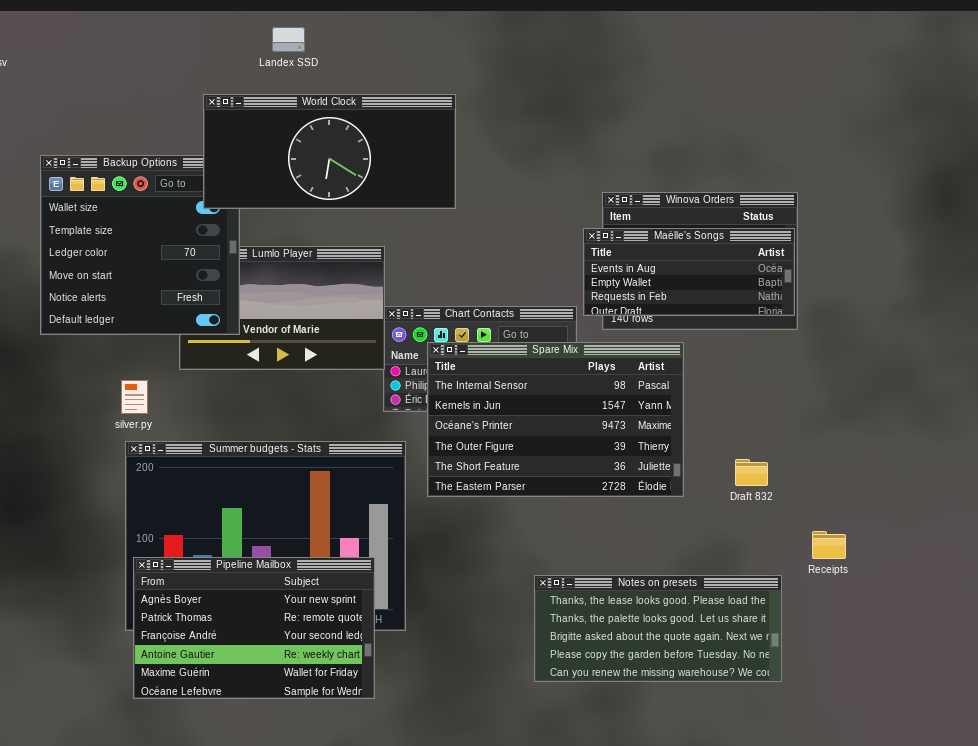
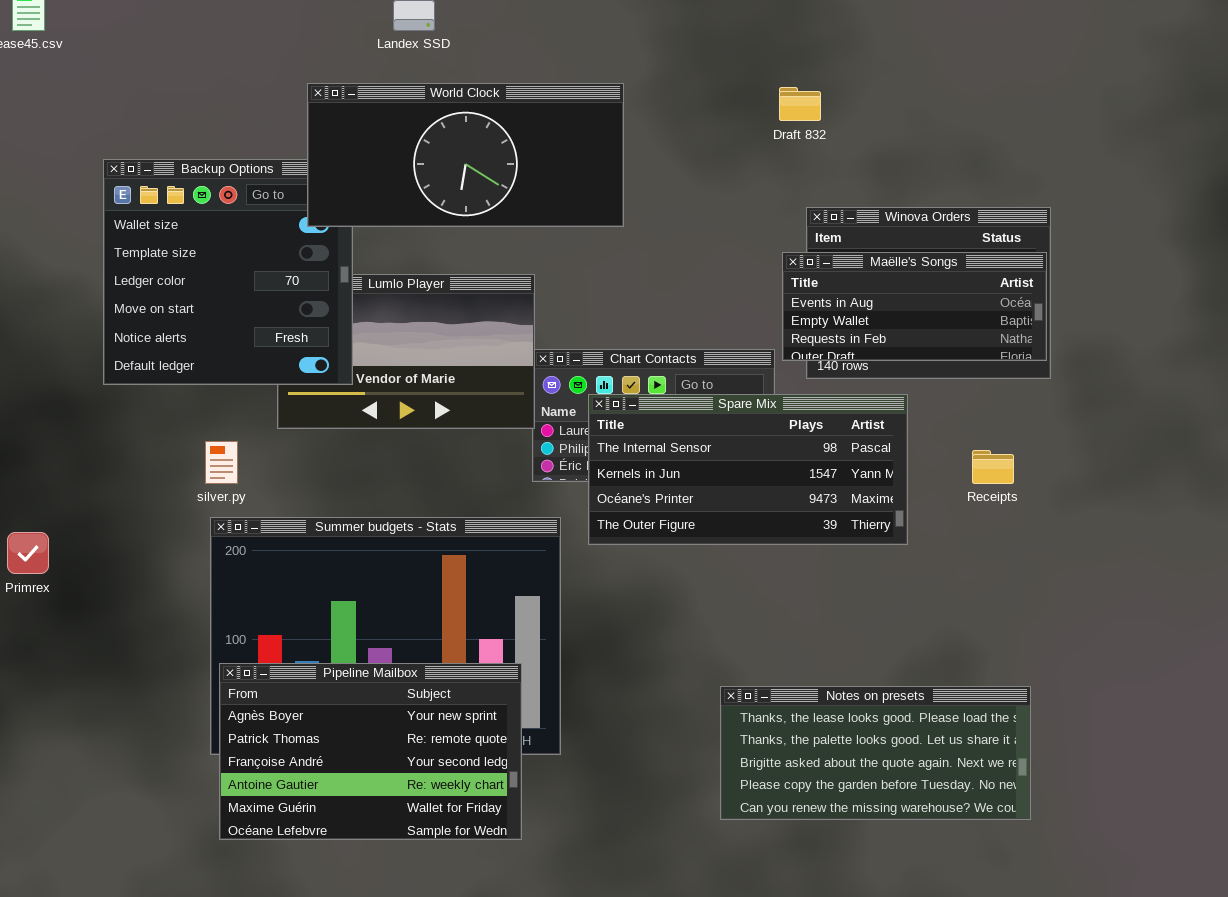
Spare Mix: [427,342,684,497] -> [588,394,908,545], resized
Draft 832: [735,459,768,486] -> [779,87,821,121], moved
Receipts: [812,531,846,559] -> [972,450,1014,484], moved

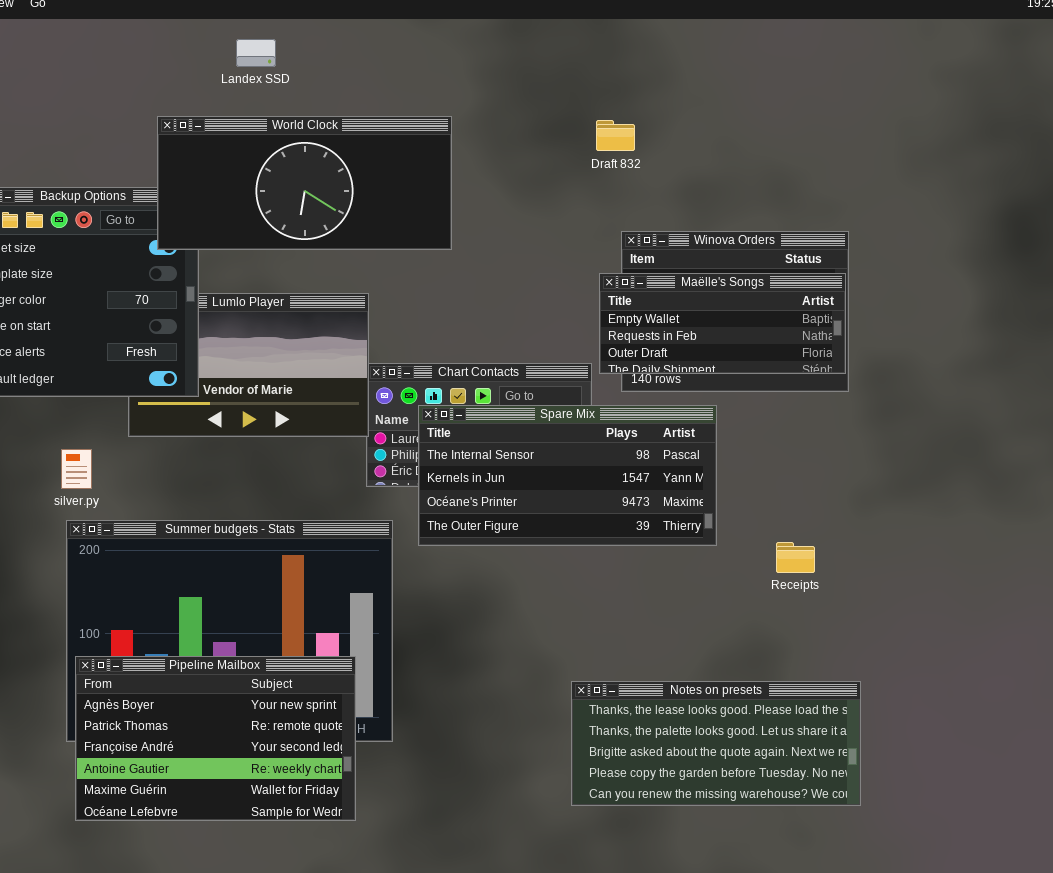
Maëlle's Songs: [782,252,1047,361] -> [599,273,846,374], scrolled down 1 row
Receipts: [972,450,1014,484] -> [776,542,815,573], moved
Notes on presets: [720,686,1031,820] -> [571,681,861,806], moved

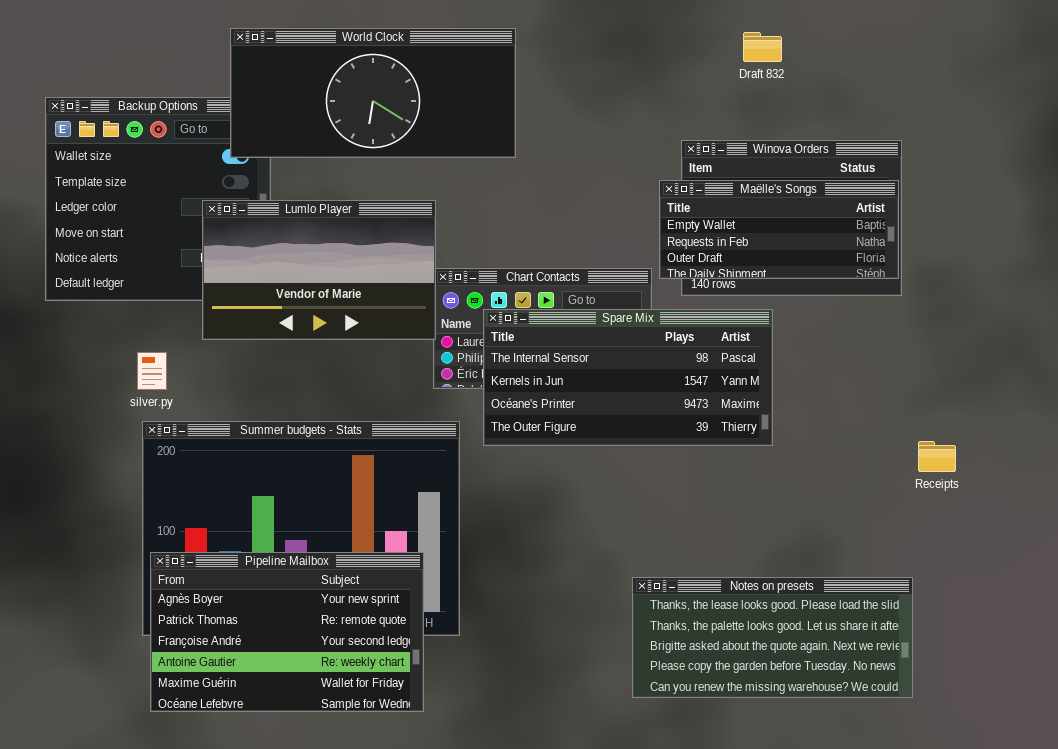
Draft 832: [596,120,635,151] -> [743,32,782,62], moved
Lumlo Player: [128,293,369,437] -> [202,200,436,340], raised
Receipts: [776,542,815,573] -> [918,441,956,472], moved

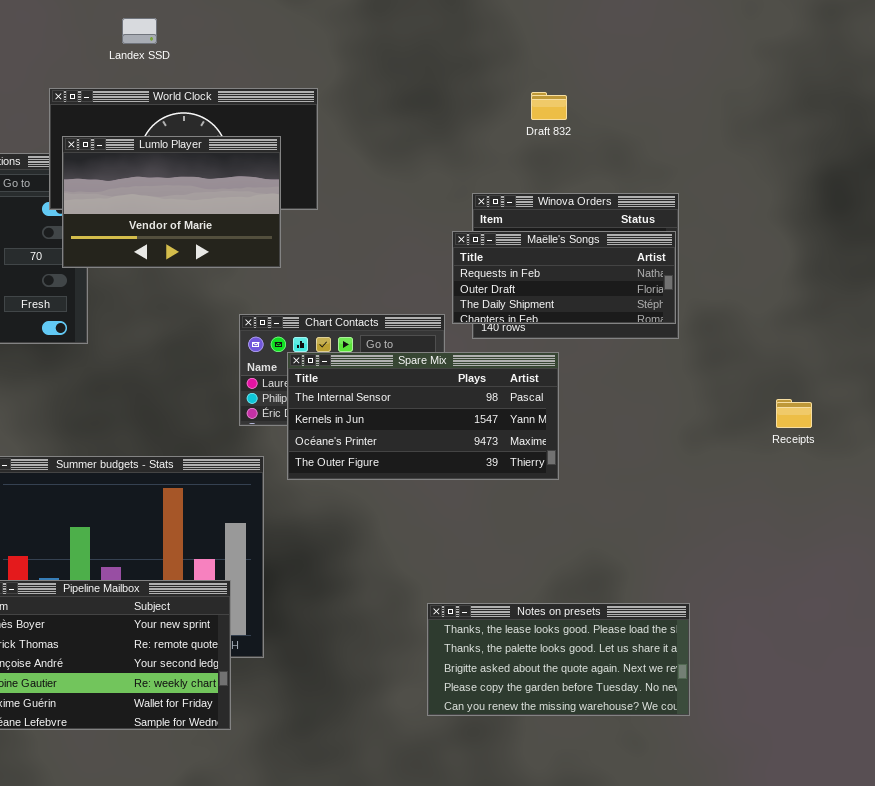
Maëlle's Songs: [659,180,899,279] -> [452,231,676,324], scrolled down 1 row
Lumlo Player: [202,200,436,340] -> [62,136,281,268], moved
Receipts: [918,441,956,472] -> [776,399,812,428], moved

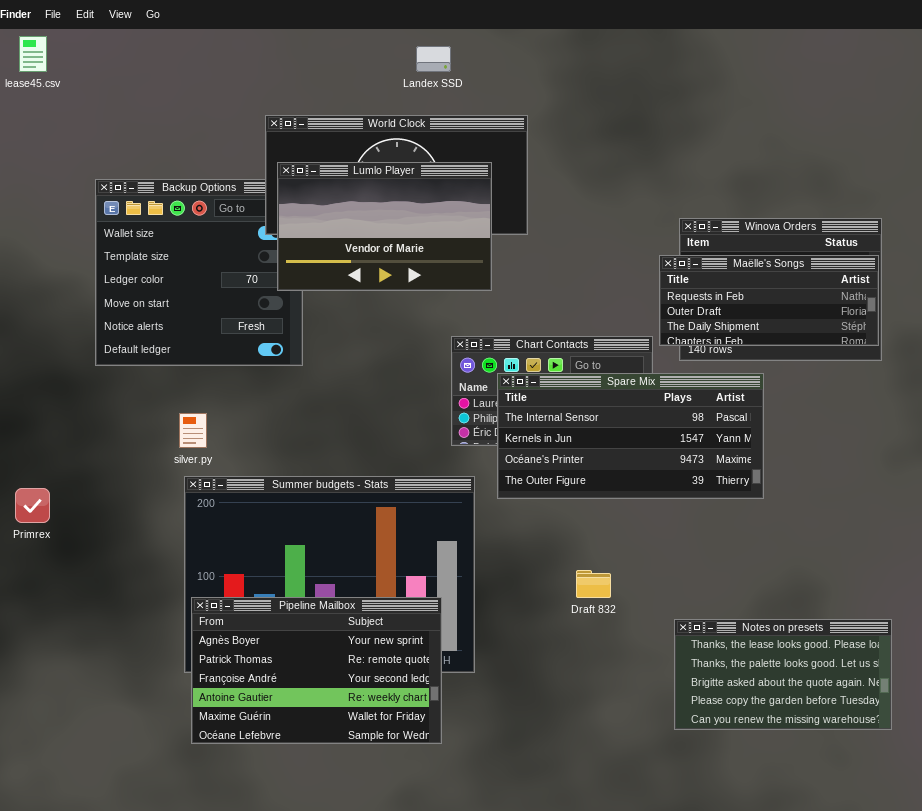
Landex SSD: [122,18,157,44] -> [416,46,451,72], moved
Draft 832: [531,92,567,120] -> [576,570,611,598], moved
Notes on presets: [427,603,690,716] -> [674,619,892,730], resized

